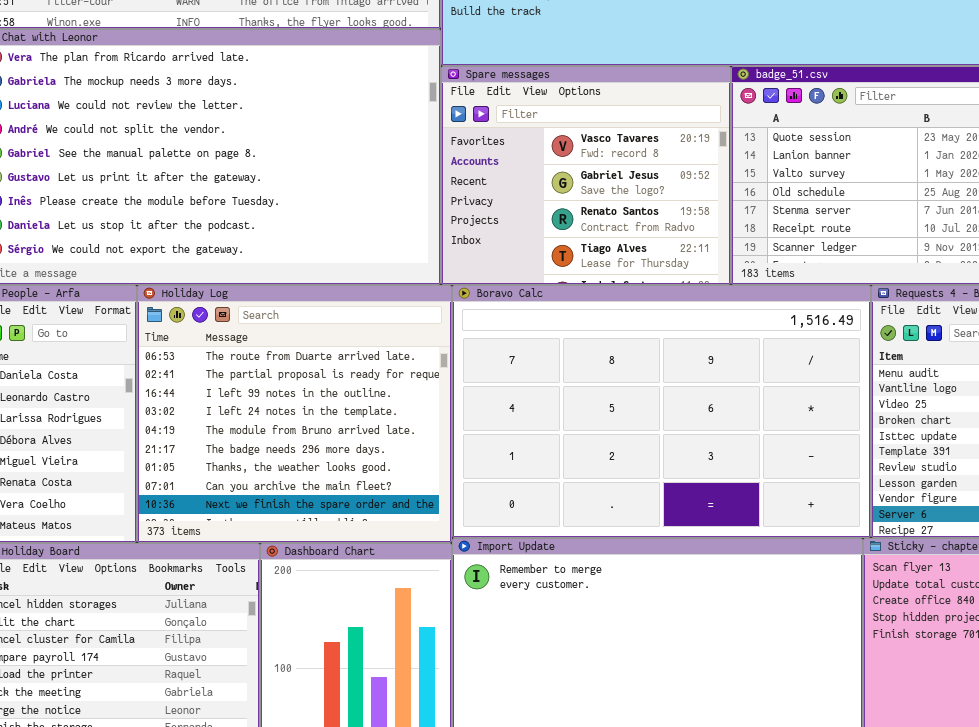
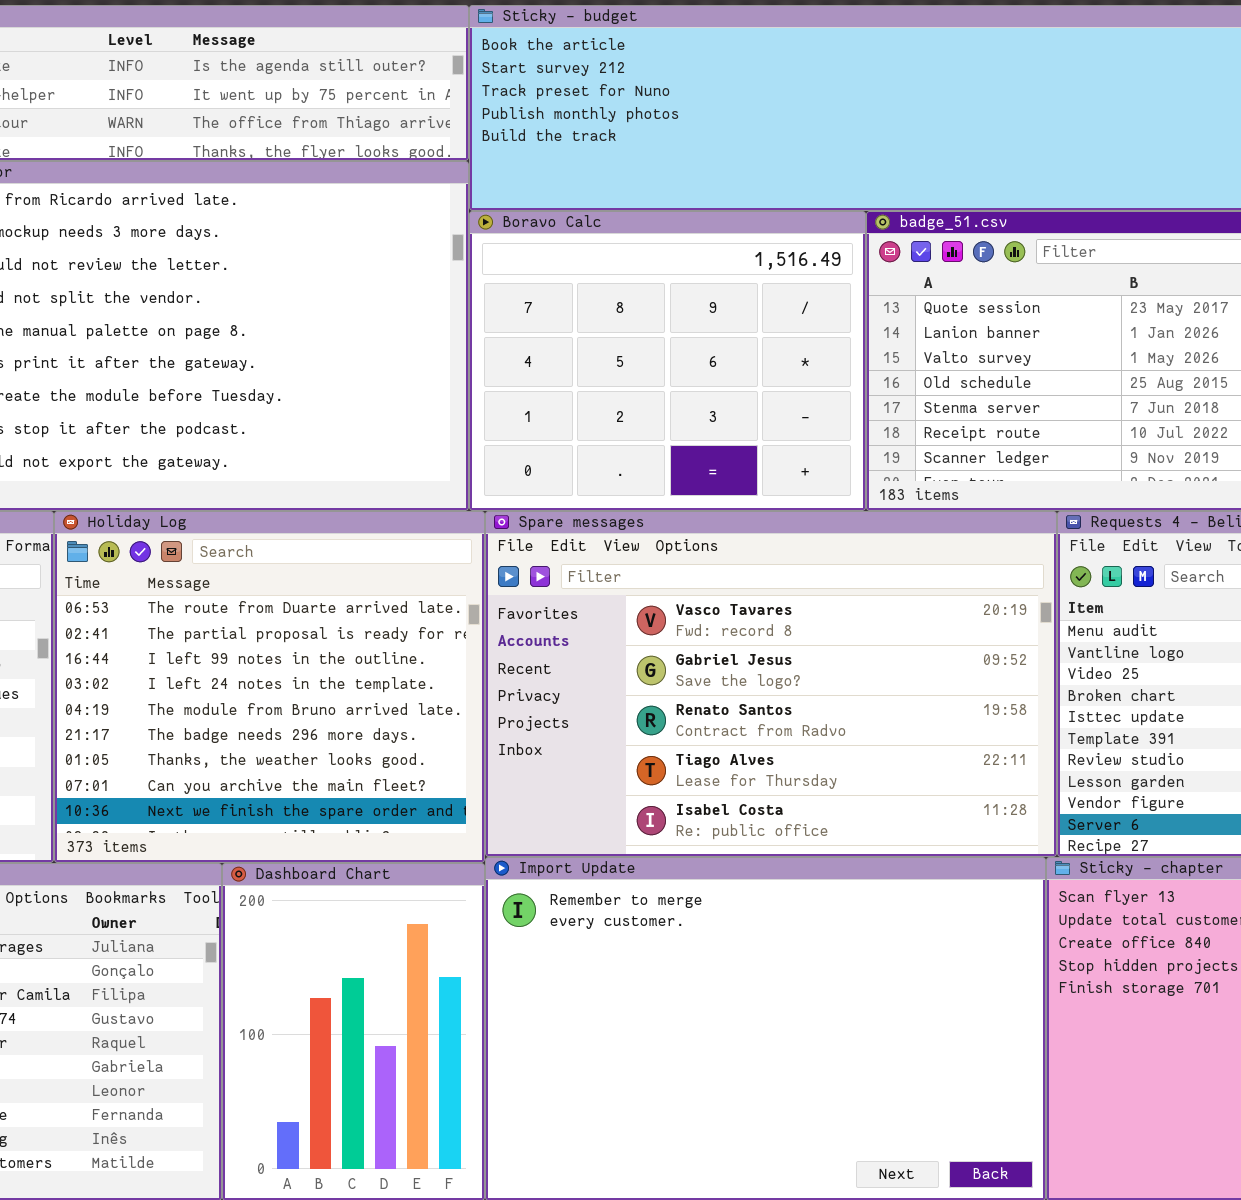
Spare messages: [441,66,731,285] -> [485,511,1057,857], moved, resized
Boravo Calc: [452,285,871,538] -> [469,211,866,511], moved, resized

